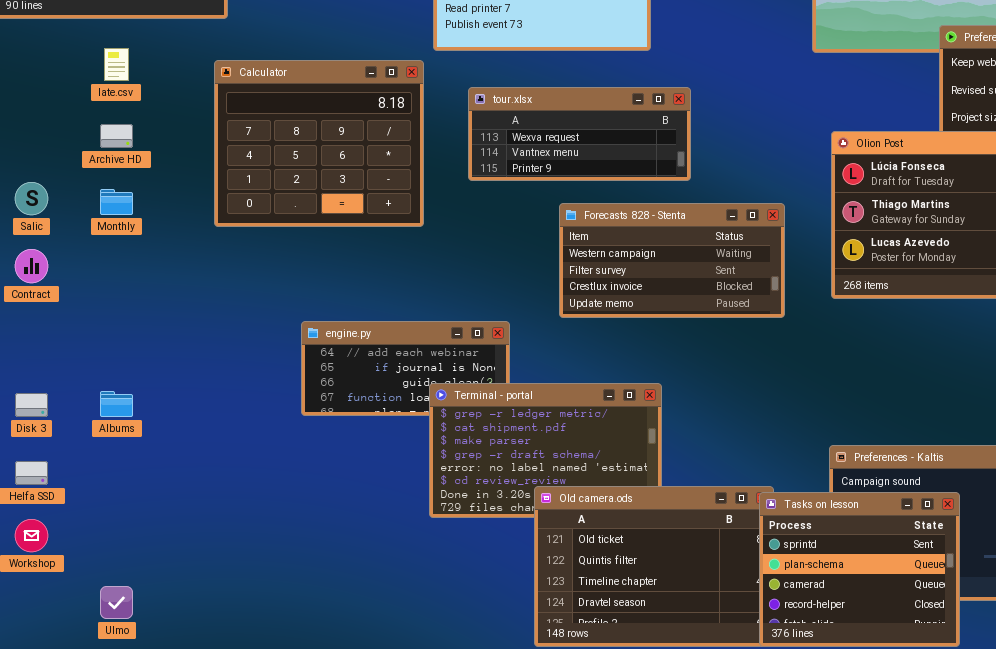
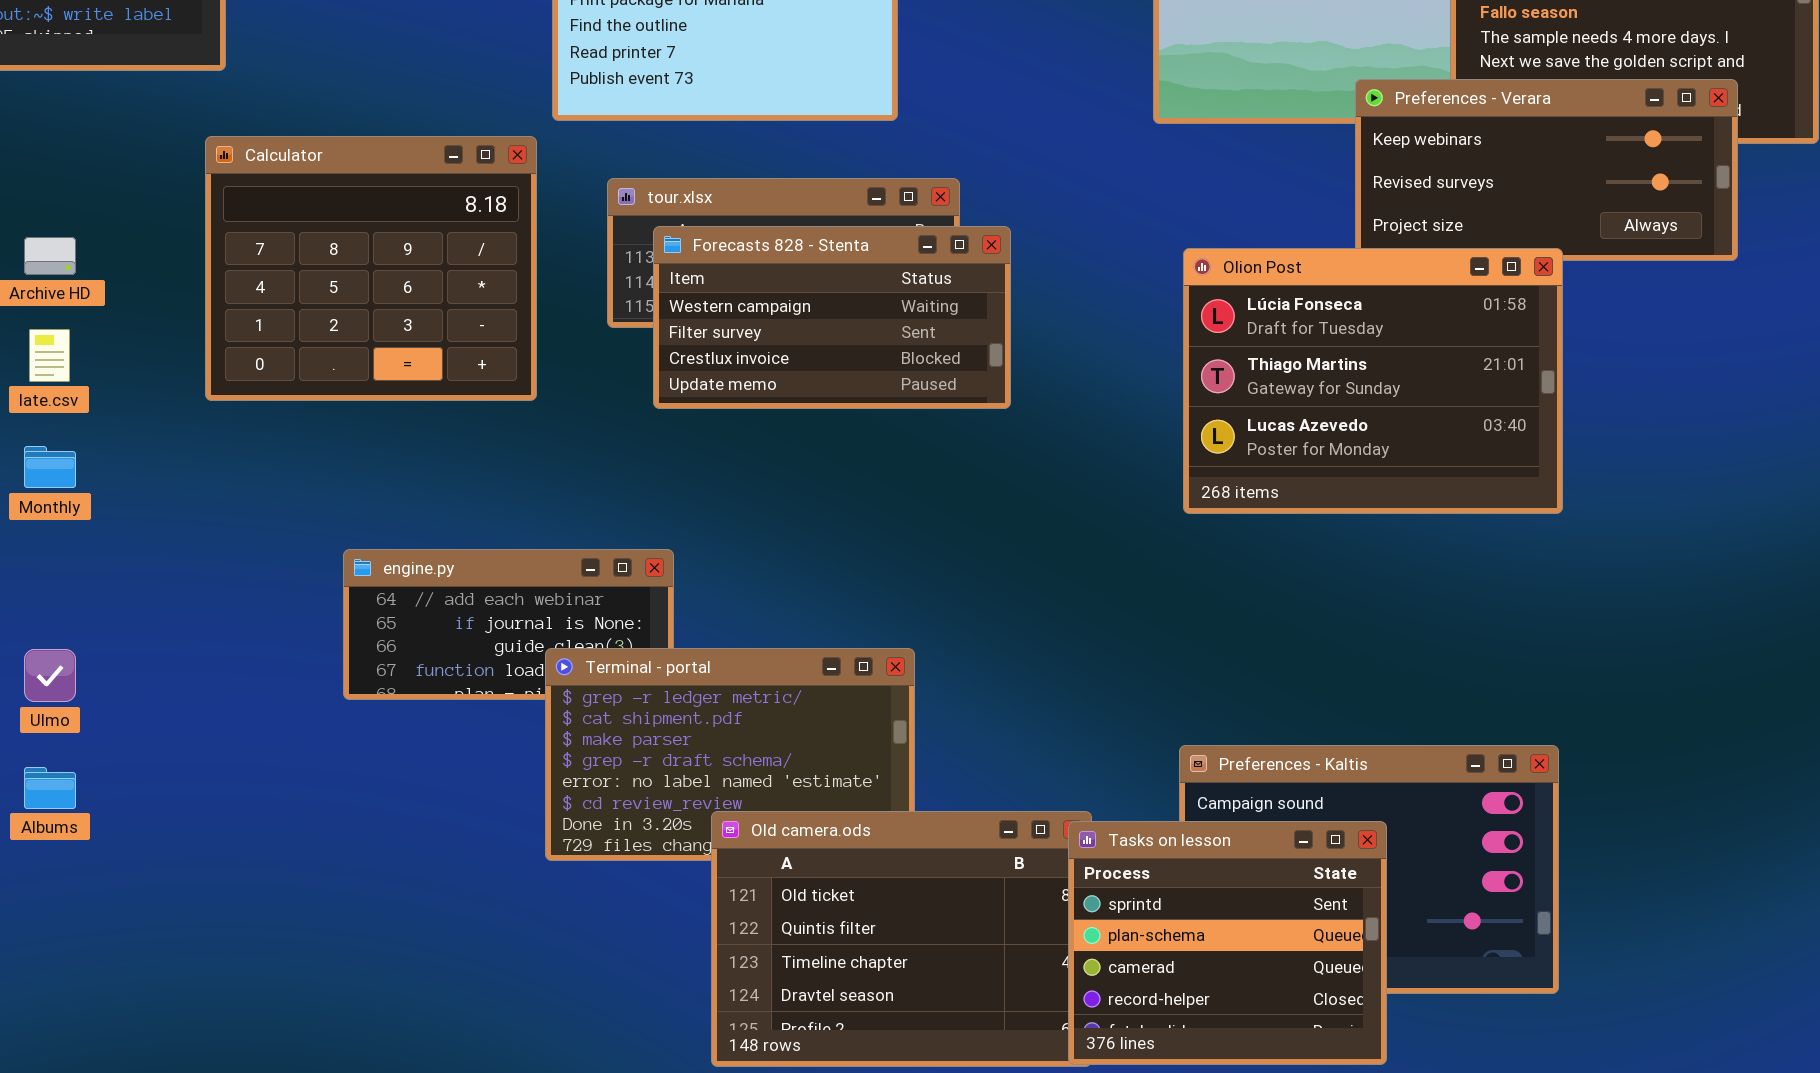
late.csv: [104,48,129,81] -> [29,329,70,382], moved
Monthly: [100,189,133,215] -> [24,446,76,488], moved
Forecasts 828 - Stenta: [559,203,785,318] -> [653,226,1011,409], moved
Albums: [100,391,133,417] -> [24,767,76,809], moved
Ulmo: [100,586,133,619] -> [24,649,76,702], moved

